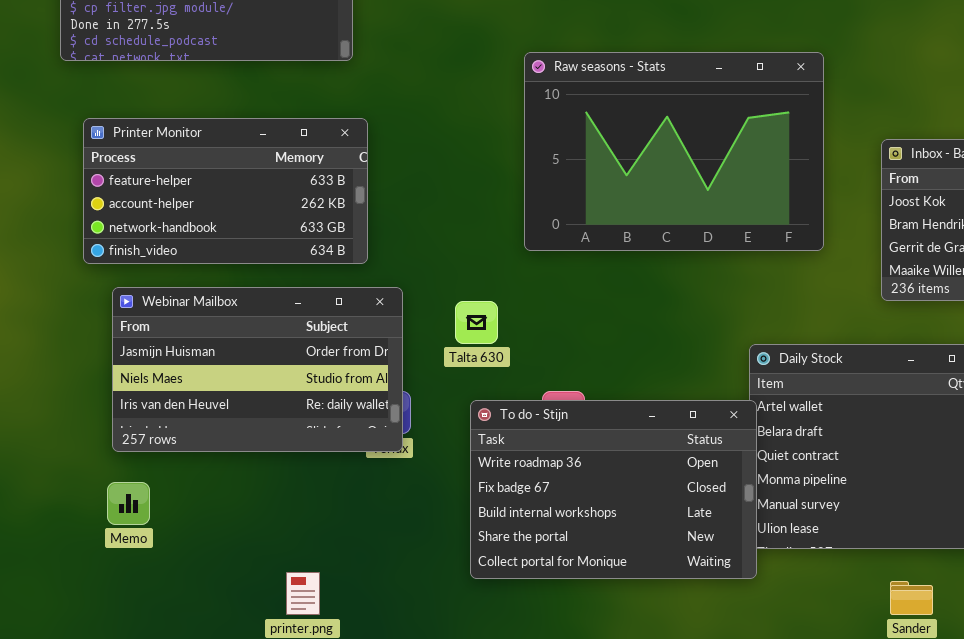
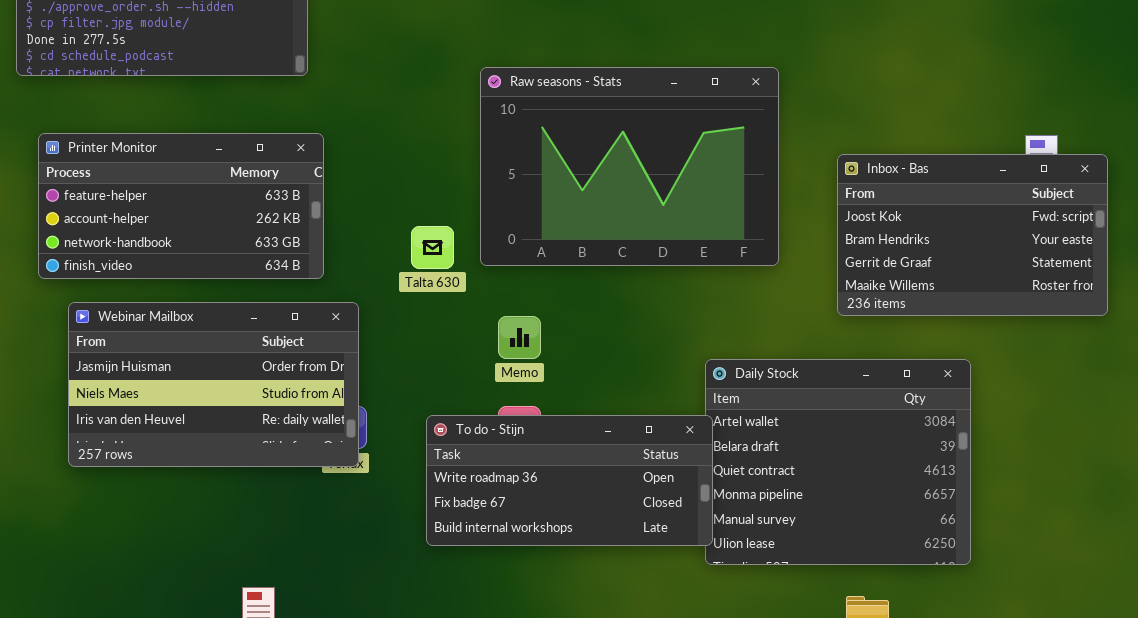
Talta 630: [455,301,498,344] -> [411,226,454,269], moved
To do - Stijn: [470,400,757,579] -> [426,415,713,546], resized
Memo: [107,482,150,525] -> [498,316,541,359], moved

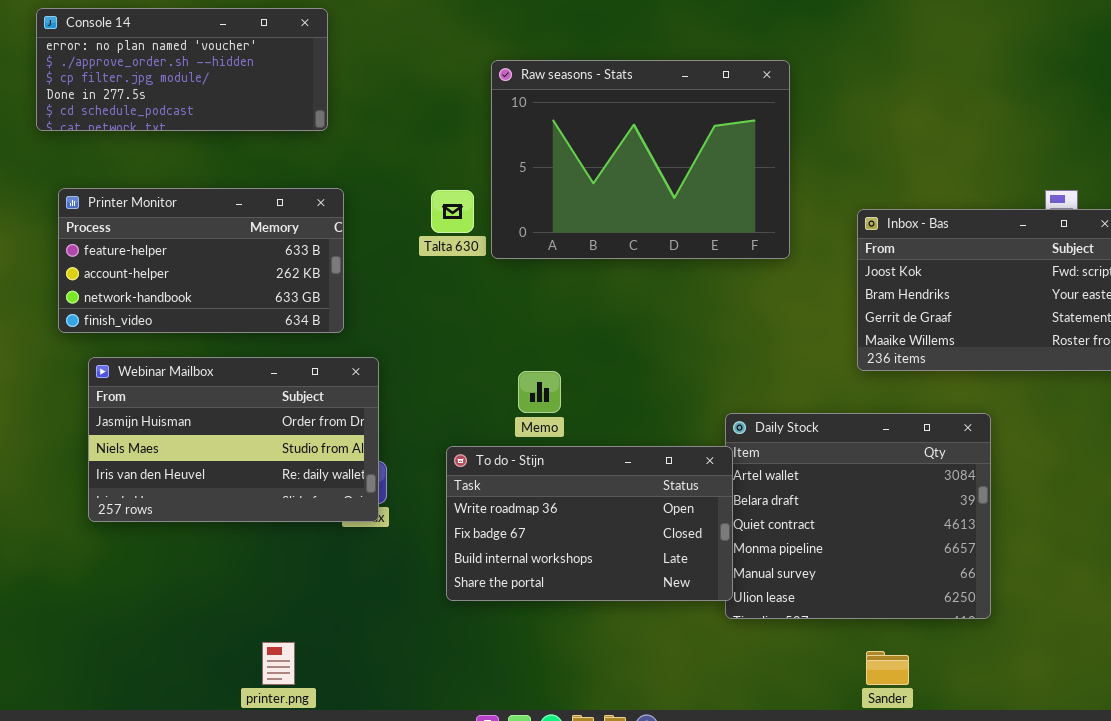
Raw seasons - Stats: [480,67,779,266] -> [491,60,790,259], moved
Talta 630: [411,226,454,269] -> [431,190,474,233], moved
To do - Stijn: [426,415,713,546] -> [446,446,733,601], resized

